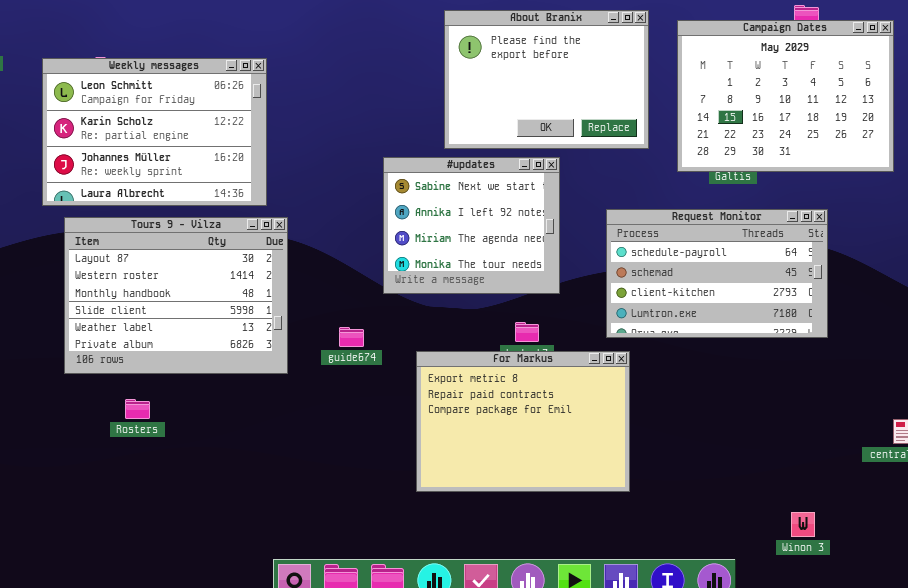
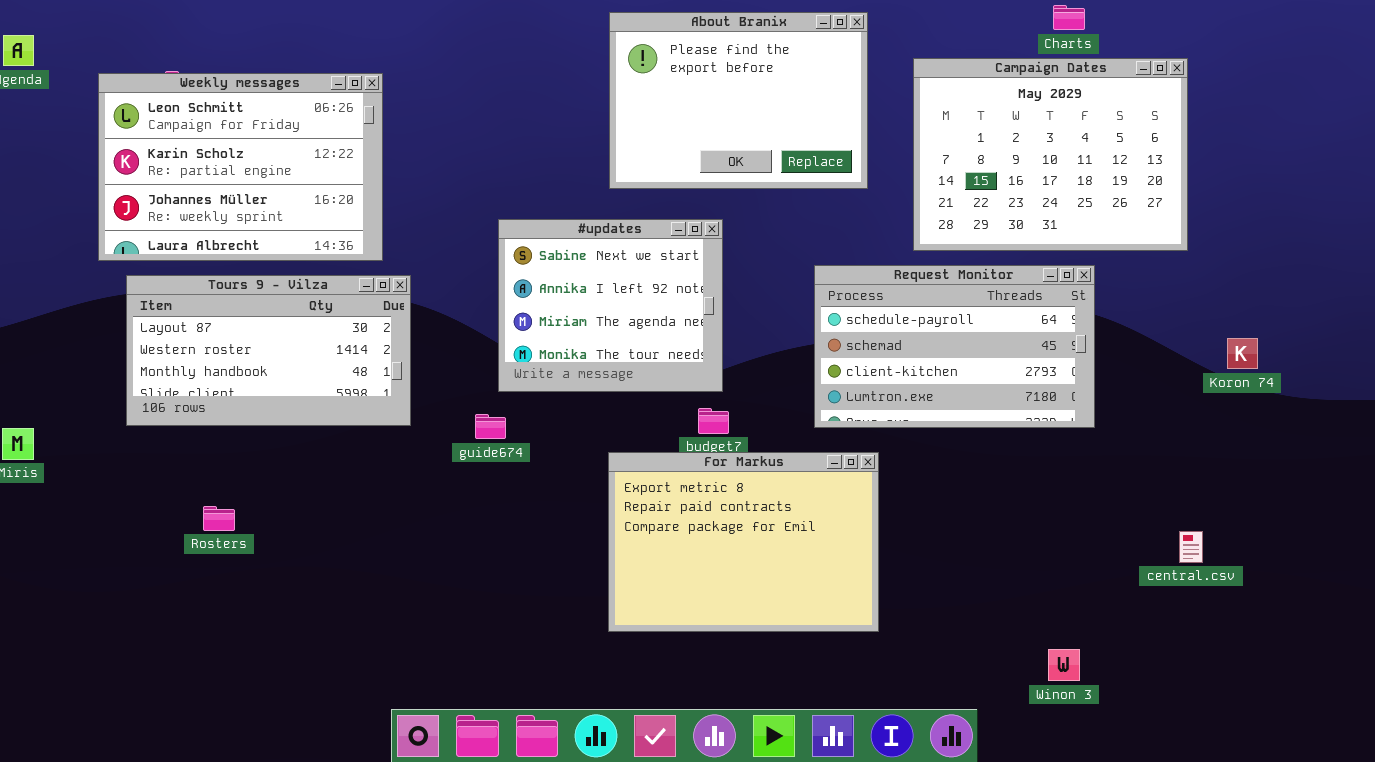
Campaign Dates: [677,20,894,172] -> [913,58,1188,251], moved
#updates: [383,157,560,294] -> [498,219,723,392], moved
Tours 9 - Vilza: [64,217,288,374] -> [126,275,411,426], resized
For Markus: [416,351,630,492] -> [608,452,879,632], moved

